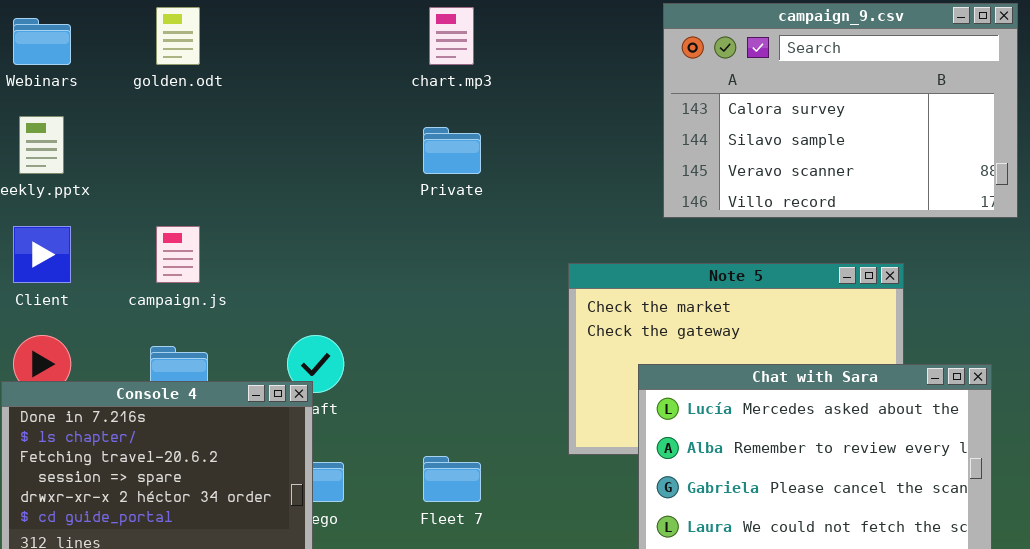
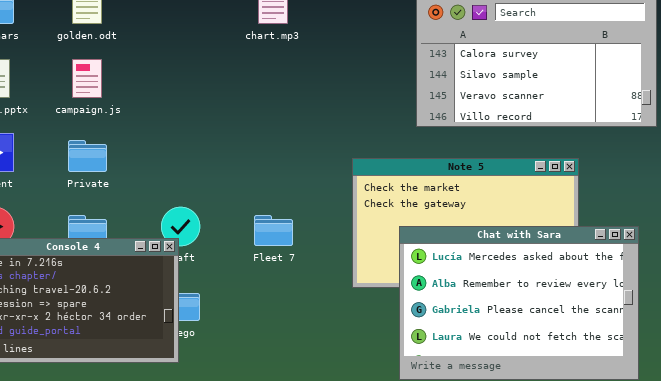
Private: [423,127,481,174] -> [68,140,107,172], moved
campaign.js: [156,226,200,283] -> [72,59,102,98], moved
Fleet 7: [423,456,481,502] -> [254,215,293,246], moved

